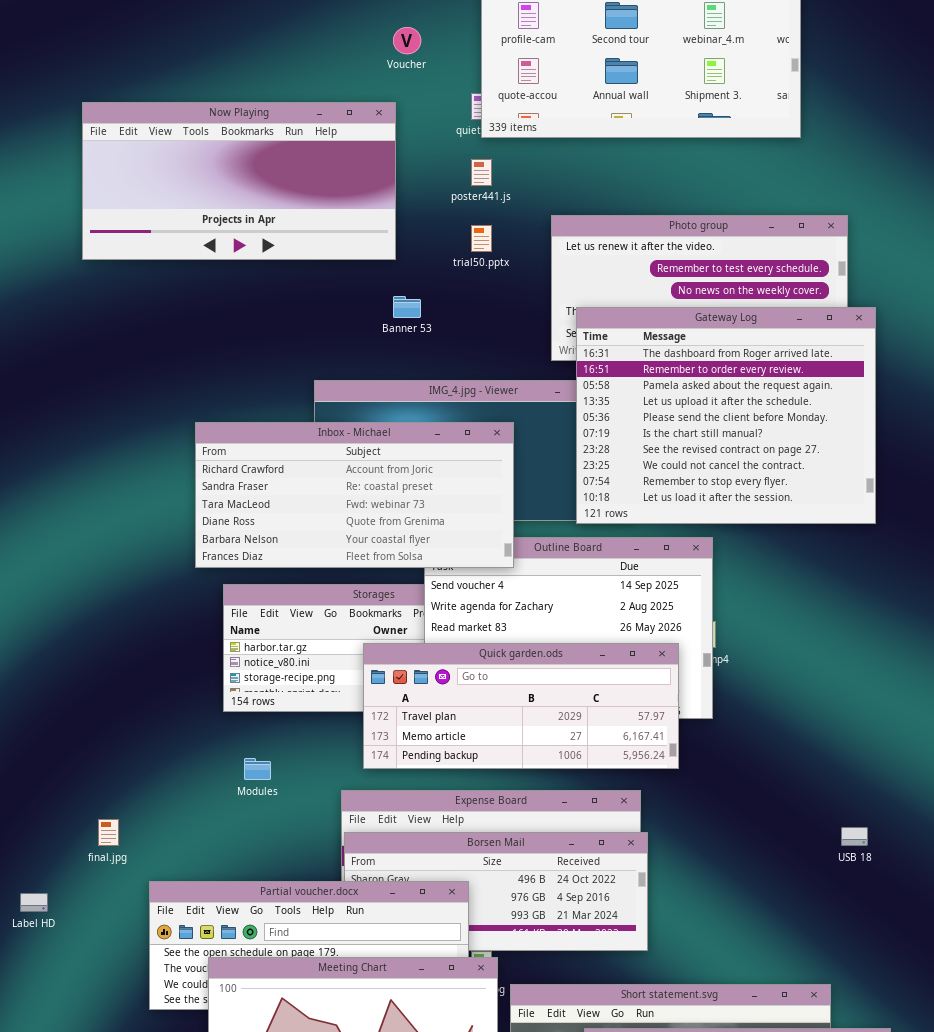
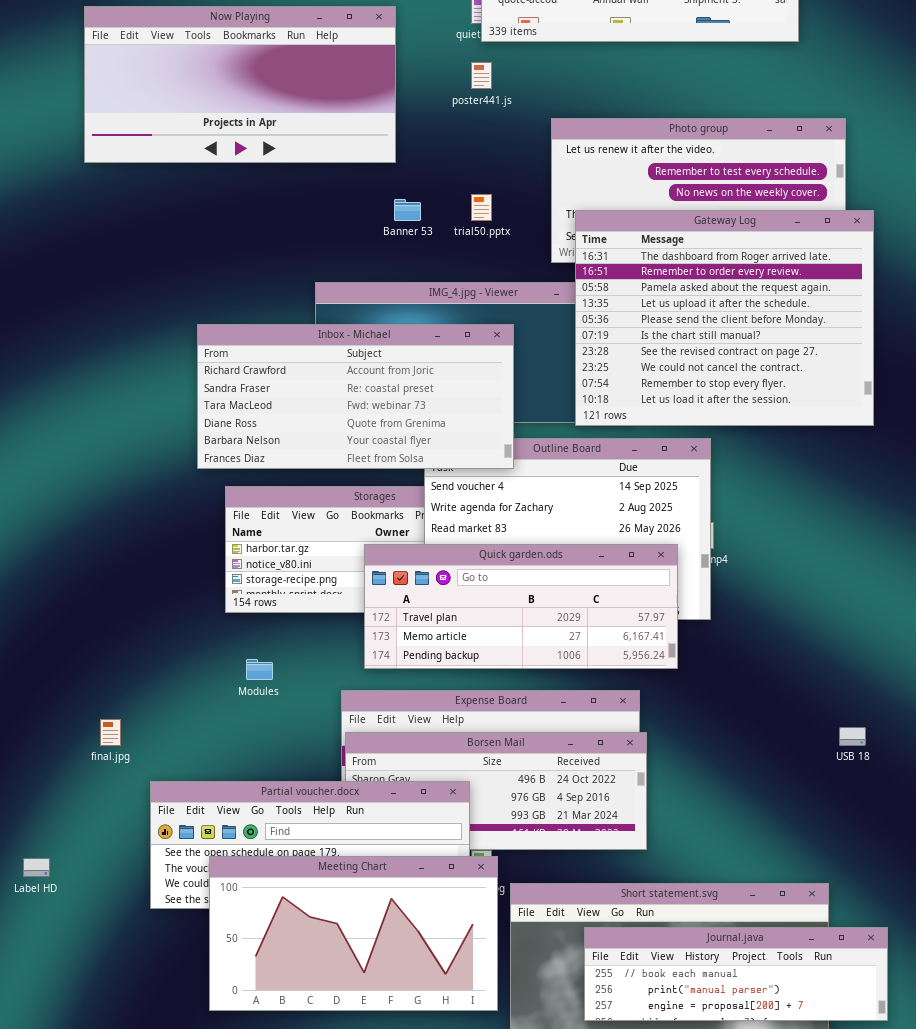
trial50.pptx: [471,225,492,252] -> [471,194,492,221], moved
Label HD: [20,893,48,912] -> [23,858,50,877], moved

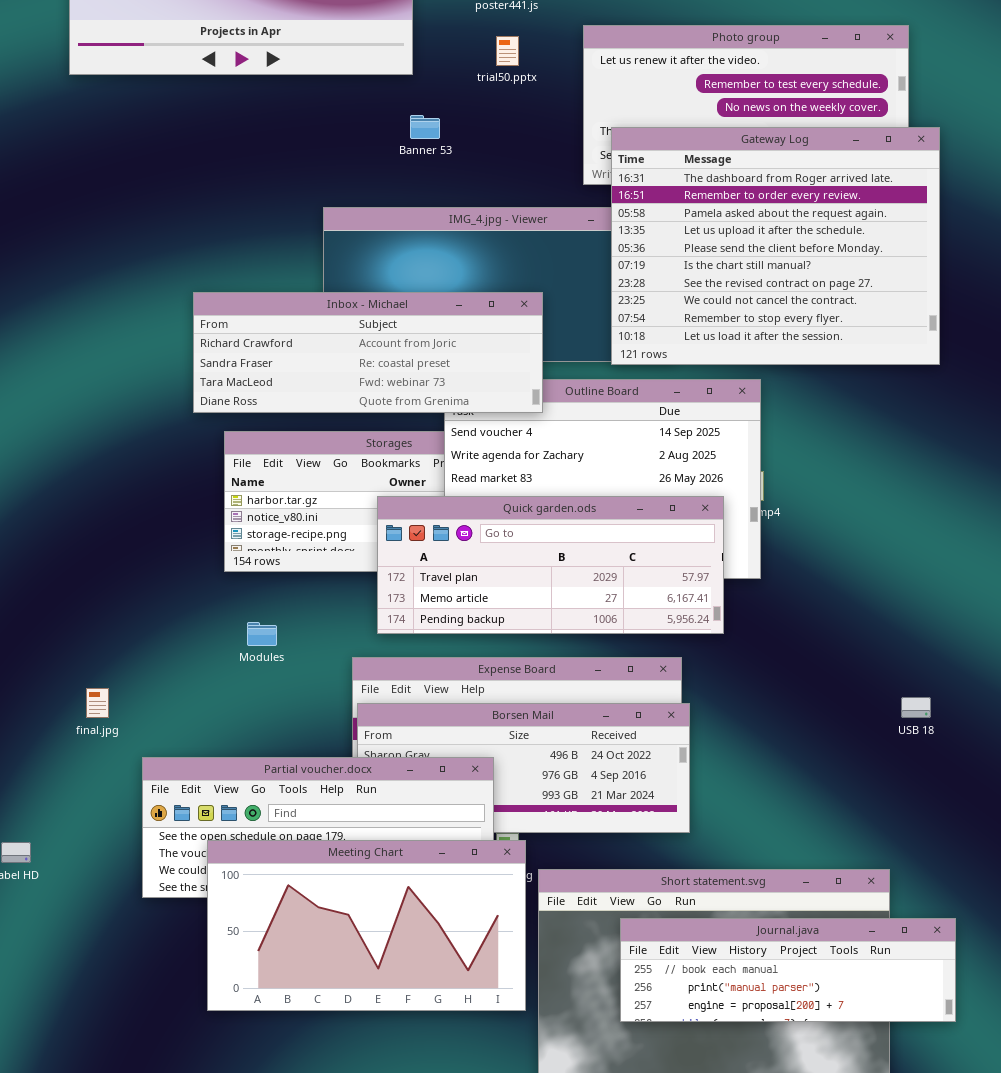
trial50.pptx: [471,194,492,221] -> [496,36,519,66], moved
Inbox - Michael: [197,324,514,469] -> [193,292,543,413], resized

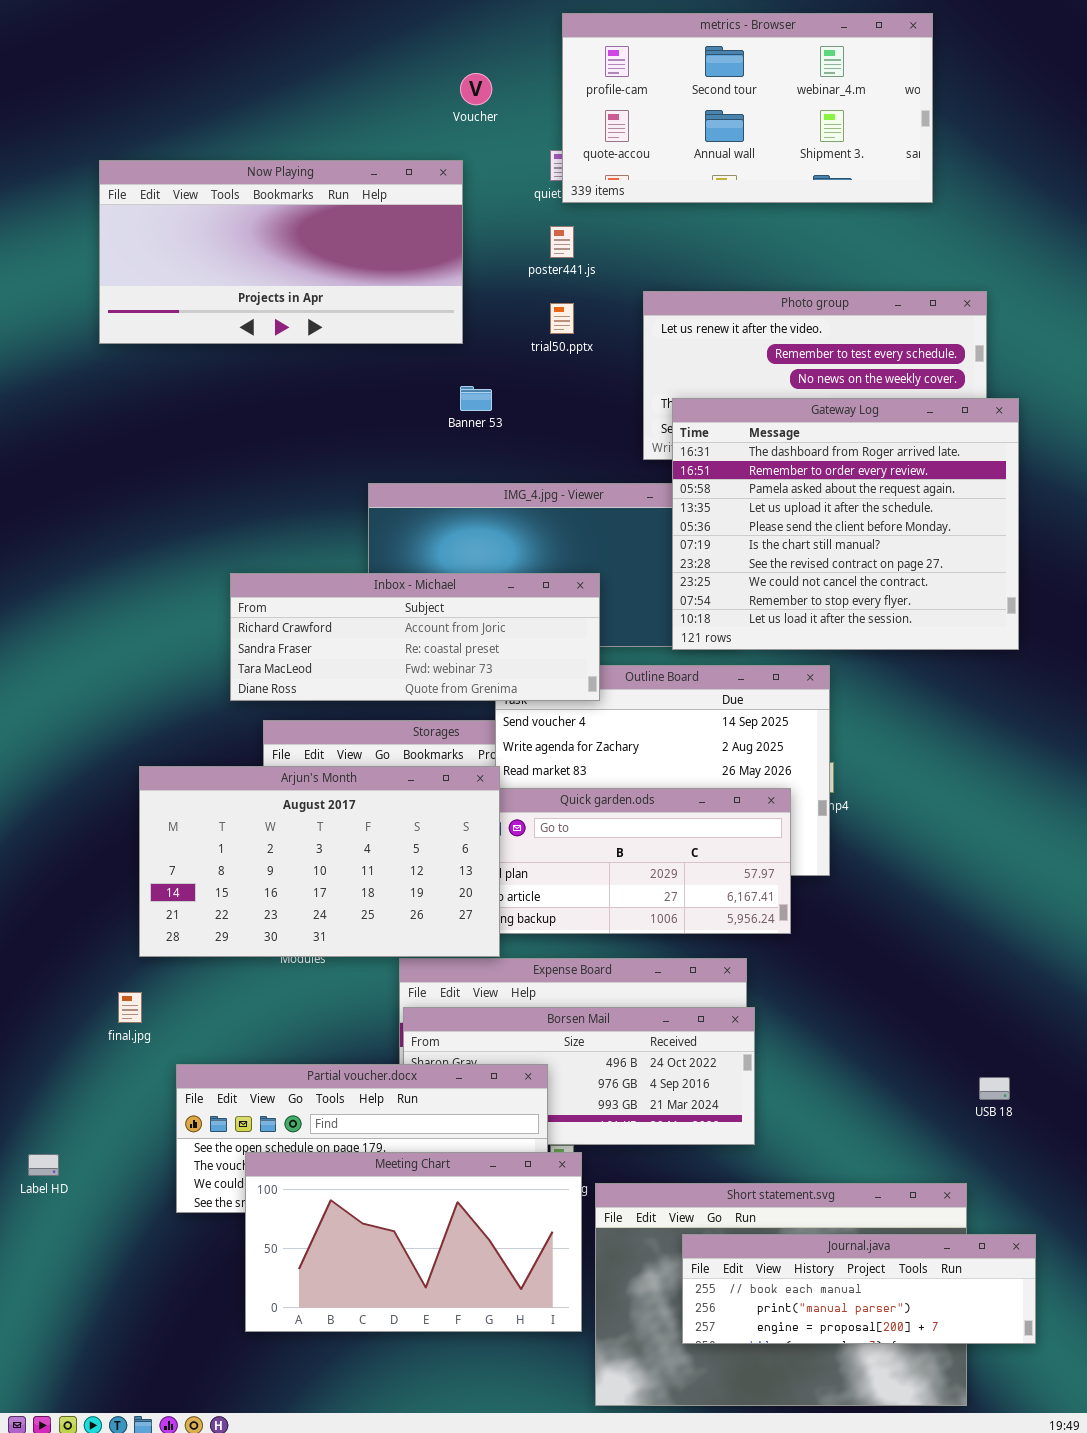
Arjun's Month: none -> [139,766,500,957], opened
USB 18: [901,697,931,718] -> [979,1077,1010,1100], moved

